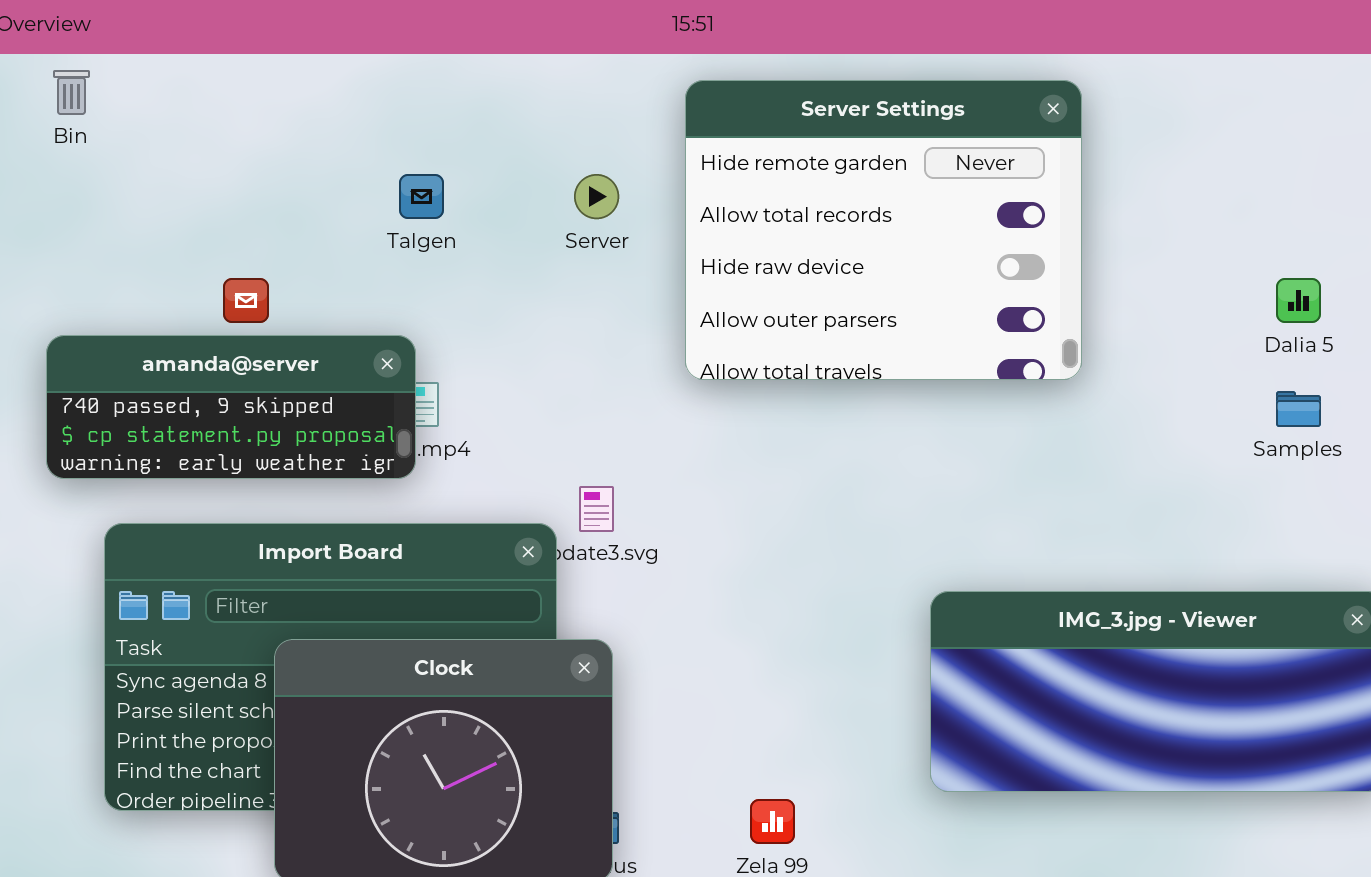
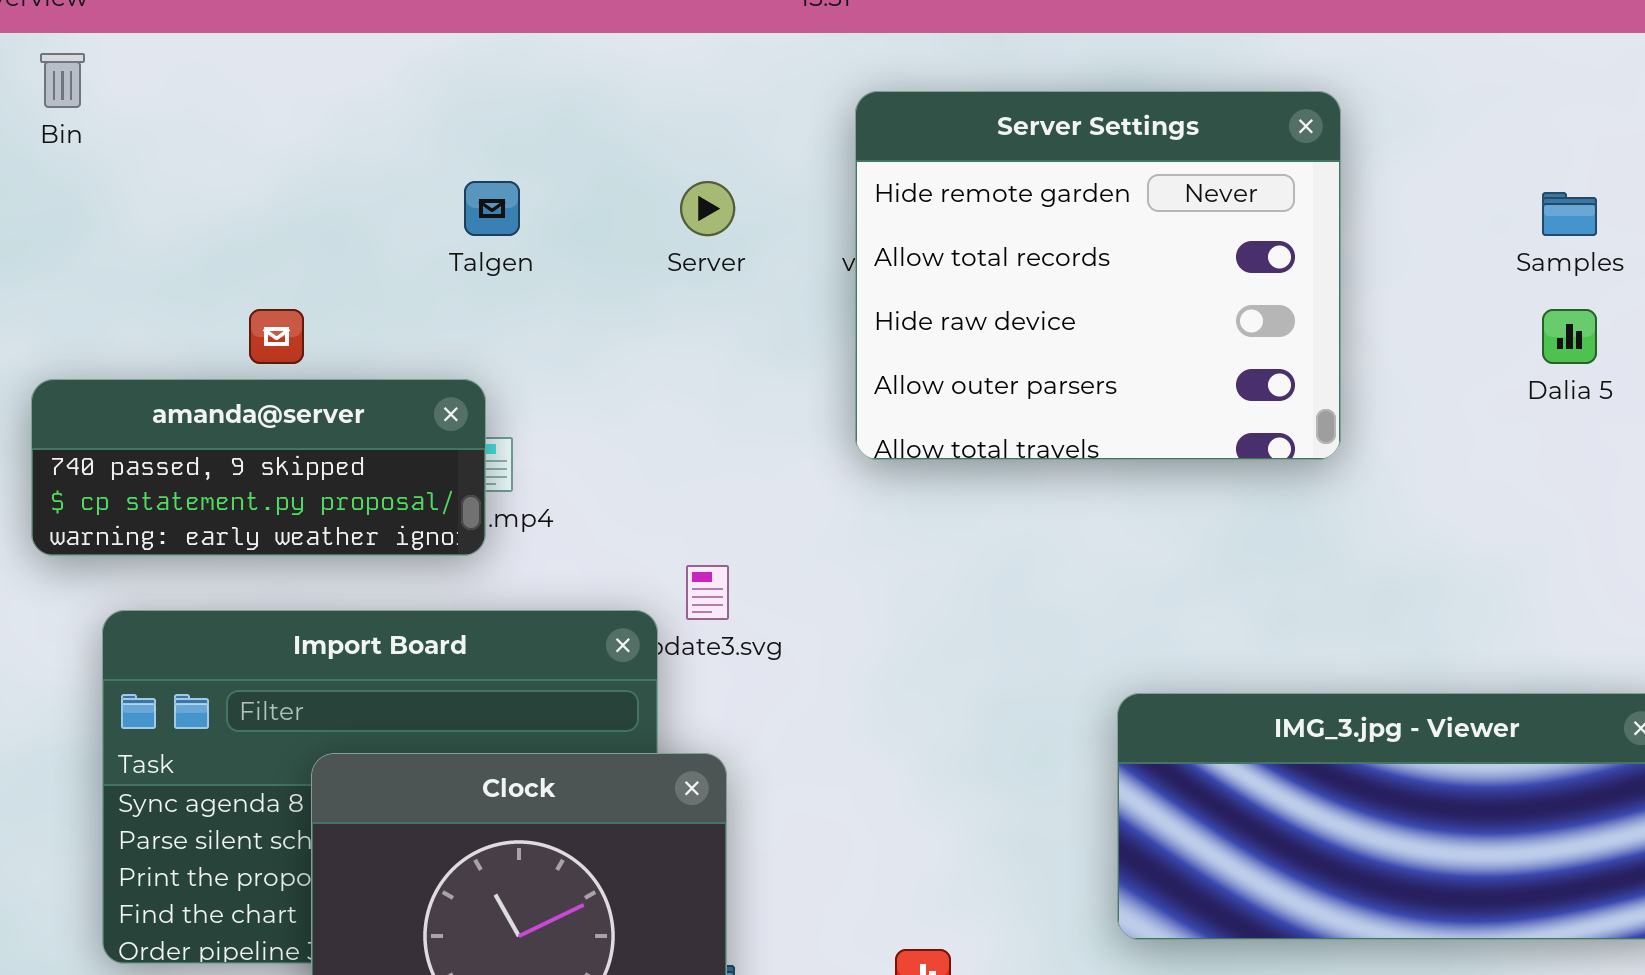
Server Settings: [685,80,1082,380] -> [855,91,1341,460], moved
Samples: [1276,391,1321,427] -> [1542,192,1597,236], moved

